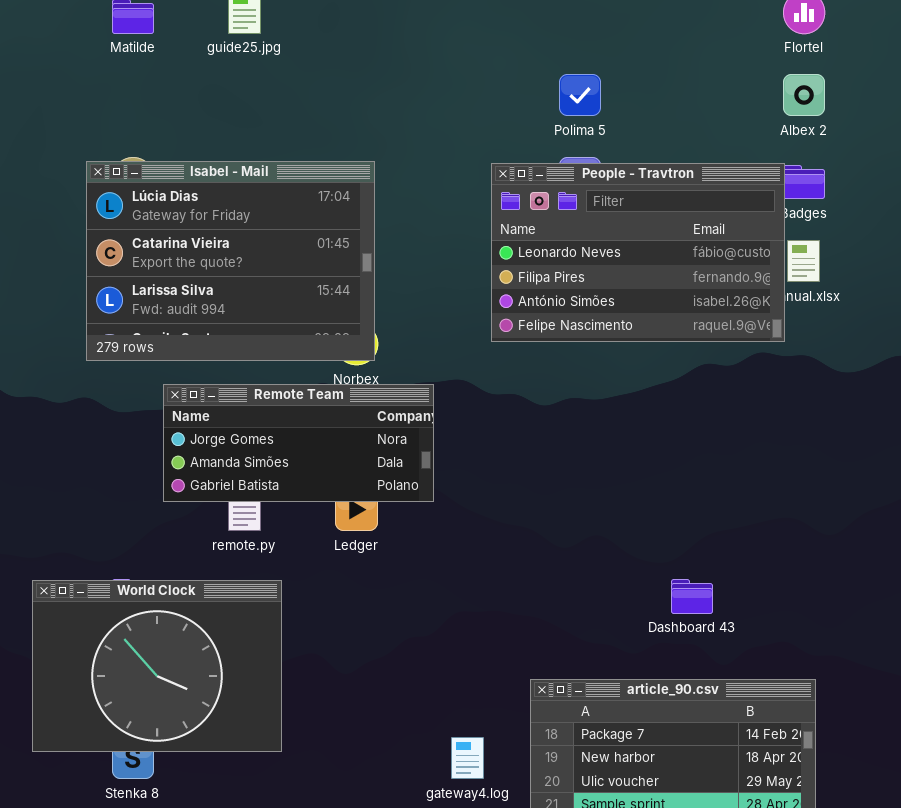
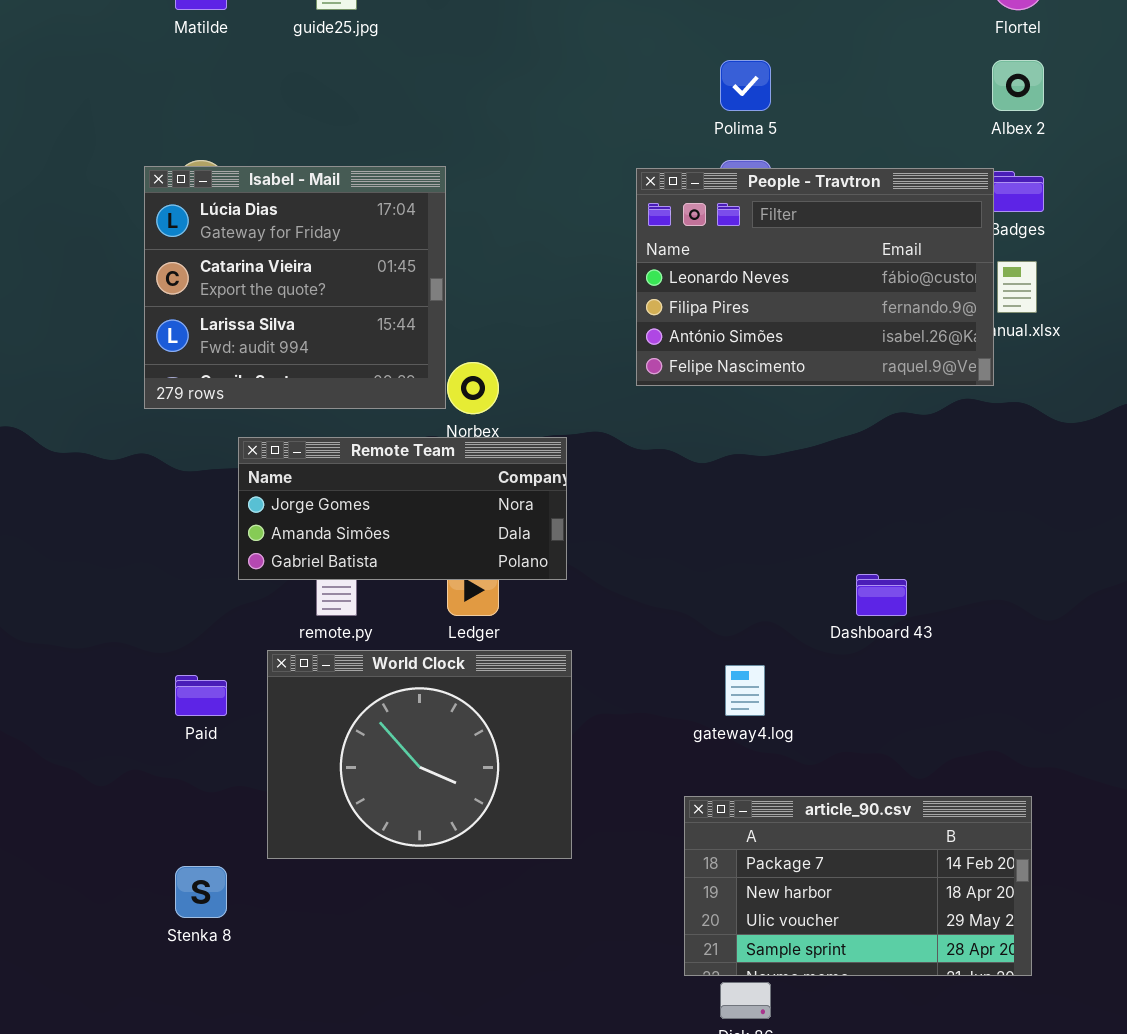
Isabel - Mail: [86,161,375,361] -> [144,166,446,409], resized
Dashboard 43: [671,579,713,614] -> [856,574,907,616], moved
World Clock: [32,580,282,752] -> [267,650,572,859], moved
gateway4.log: [451,737,484,779] -> [725,665,765,716], moved

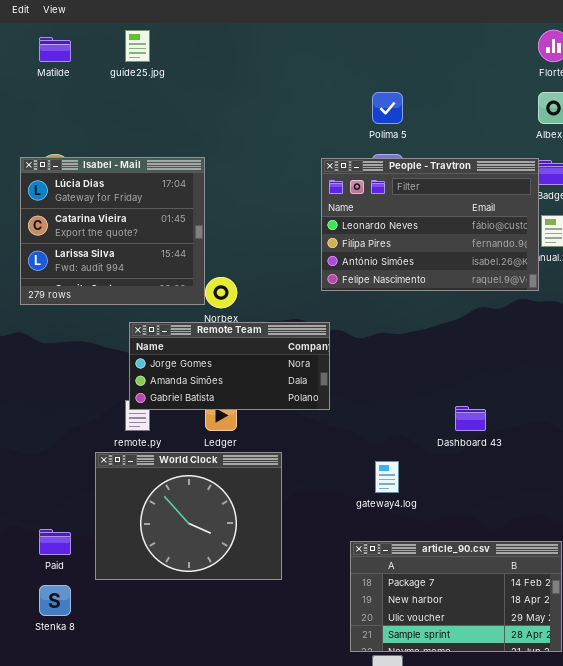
Remote Team: [238,437,567,580] -> [129,322,330,410], moved
Paid: [175,675,227,716] -> [39,529,71,555], moved

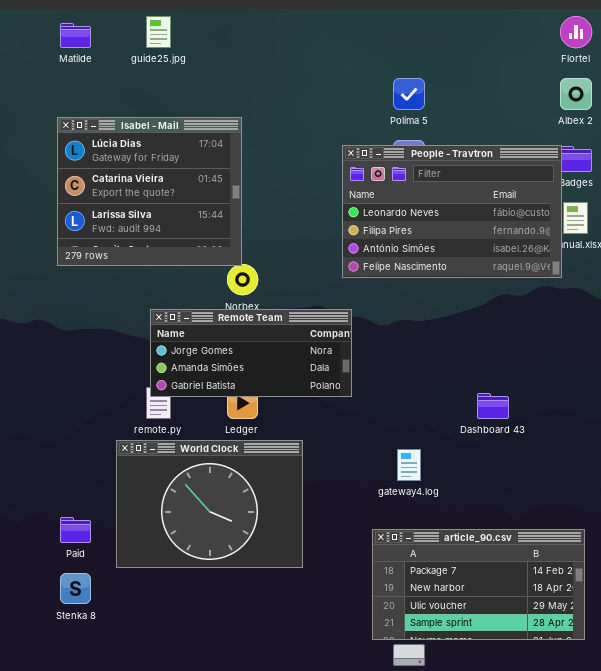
Isabel - Mail: [20,157,205,305] -> [57,117,242,266], moved

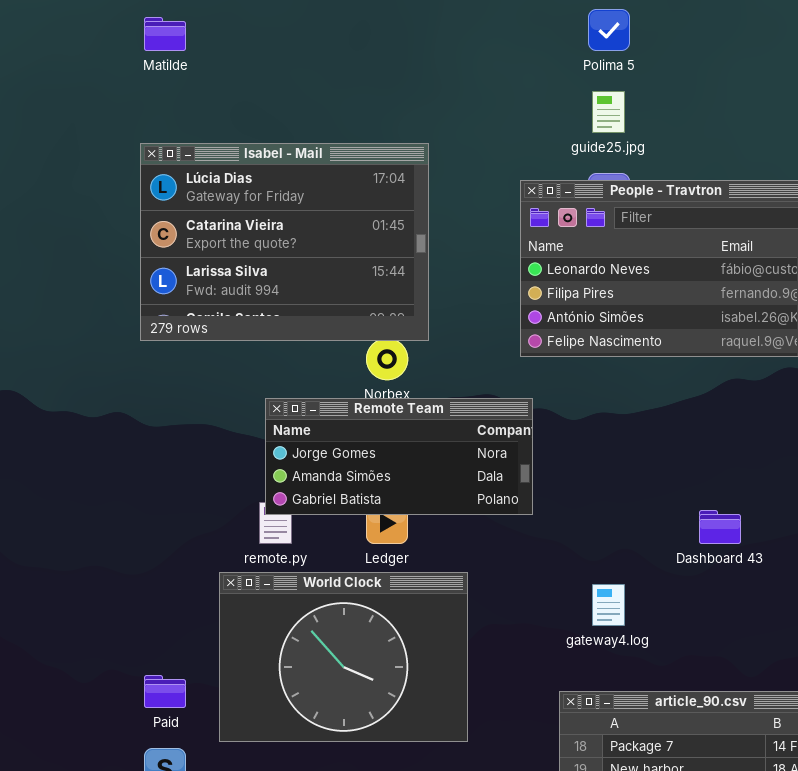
guide25.jpg: [146,16,171,48] -> [592,91,625,133], moved
Polima 5: [393,78,425,110] -> [588,9,630,51], moved
Isabel - Mail: [57,117,242,266] -> [140,143,429,341], resized

